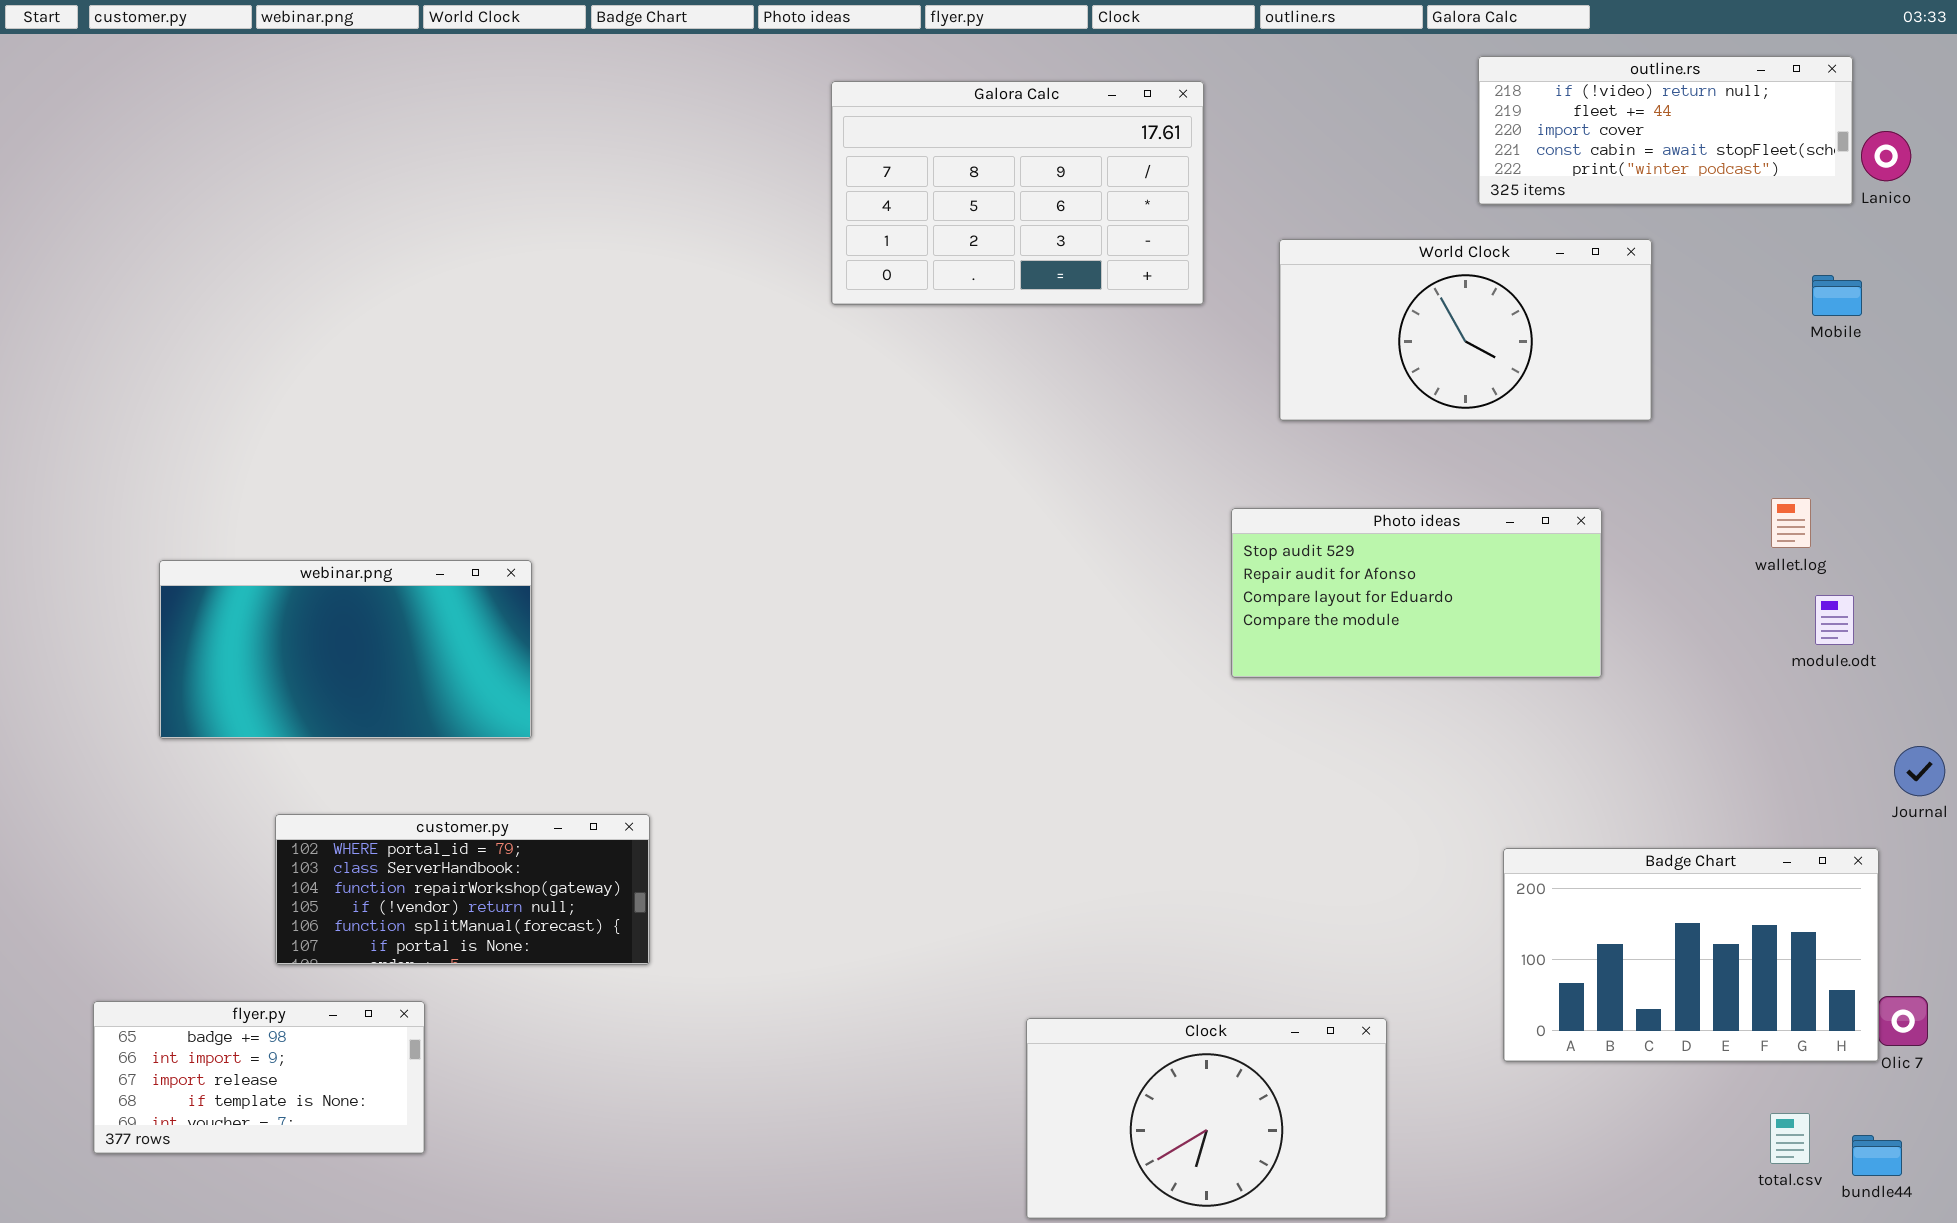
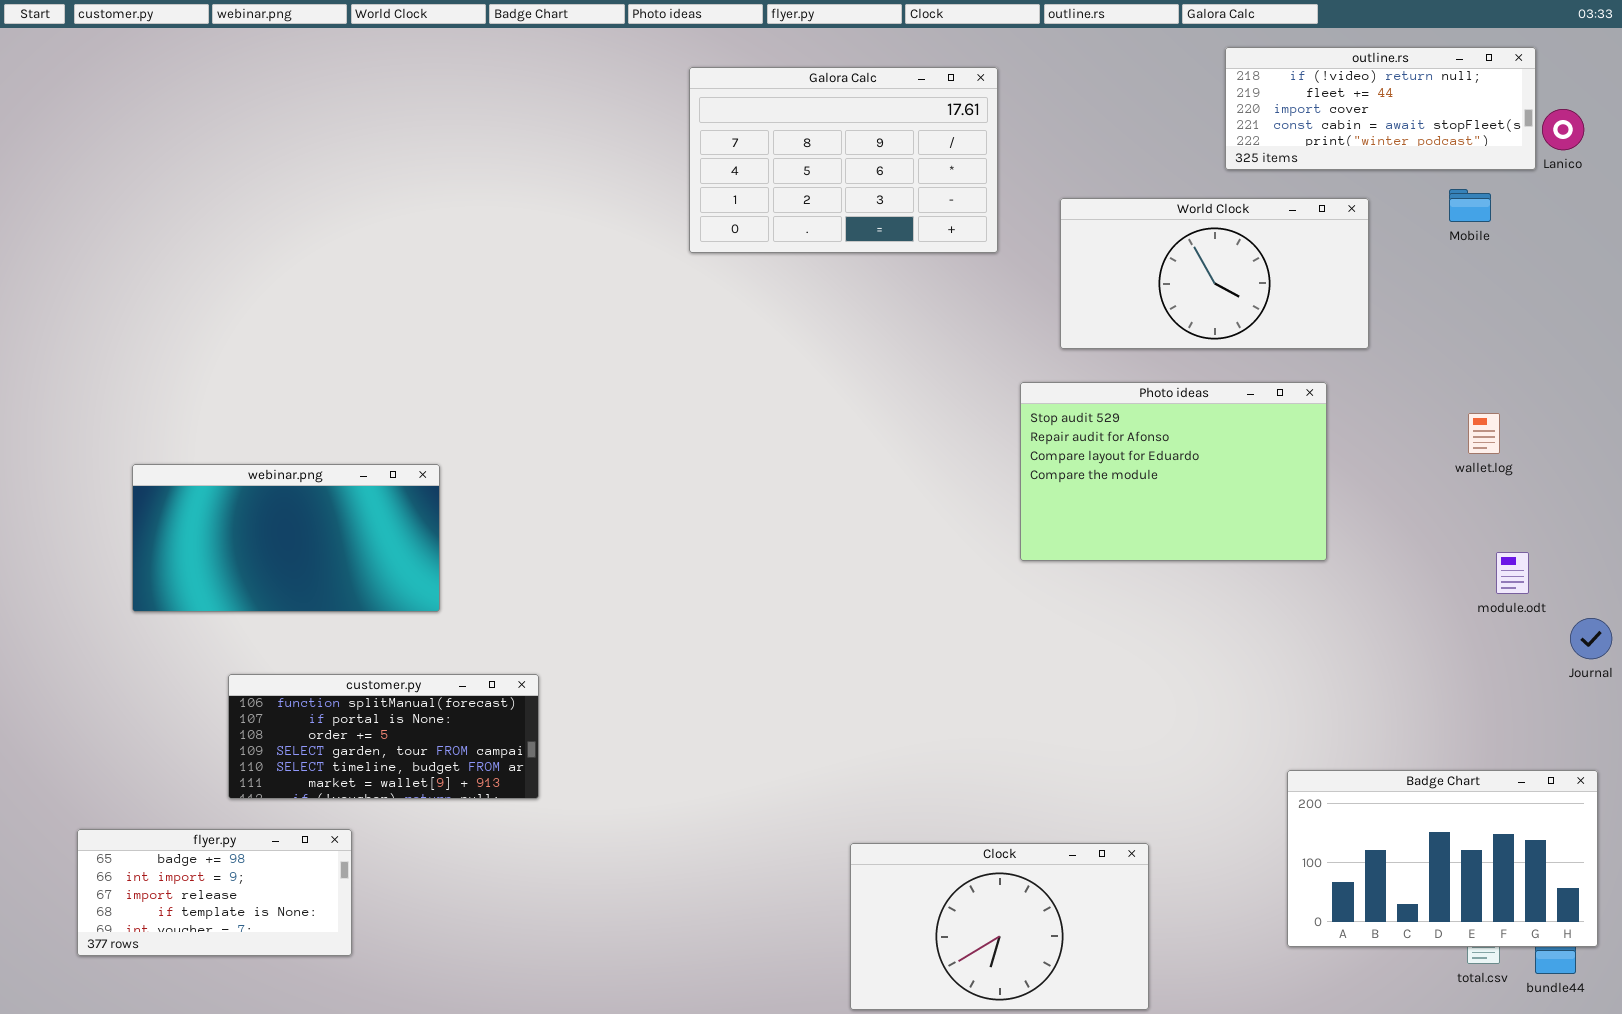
Mobile: [1812,275,1862,316] -> [1449,189,1491,222], moved
Photo ideas: [1231,508,1602,678] -> [1020,382,1327,561], resized
module.odt: [1815,595,1854,645] -> [1496,552,1529,594], moved
customer.py: [275,814,650,965] -> [228,674,539,799], scrolled down 4 rows
Badge Chart: [1503,848,1879,1062] -> [1287,770,1598,947], moved

